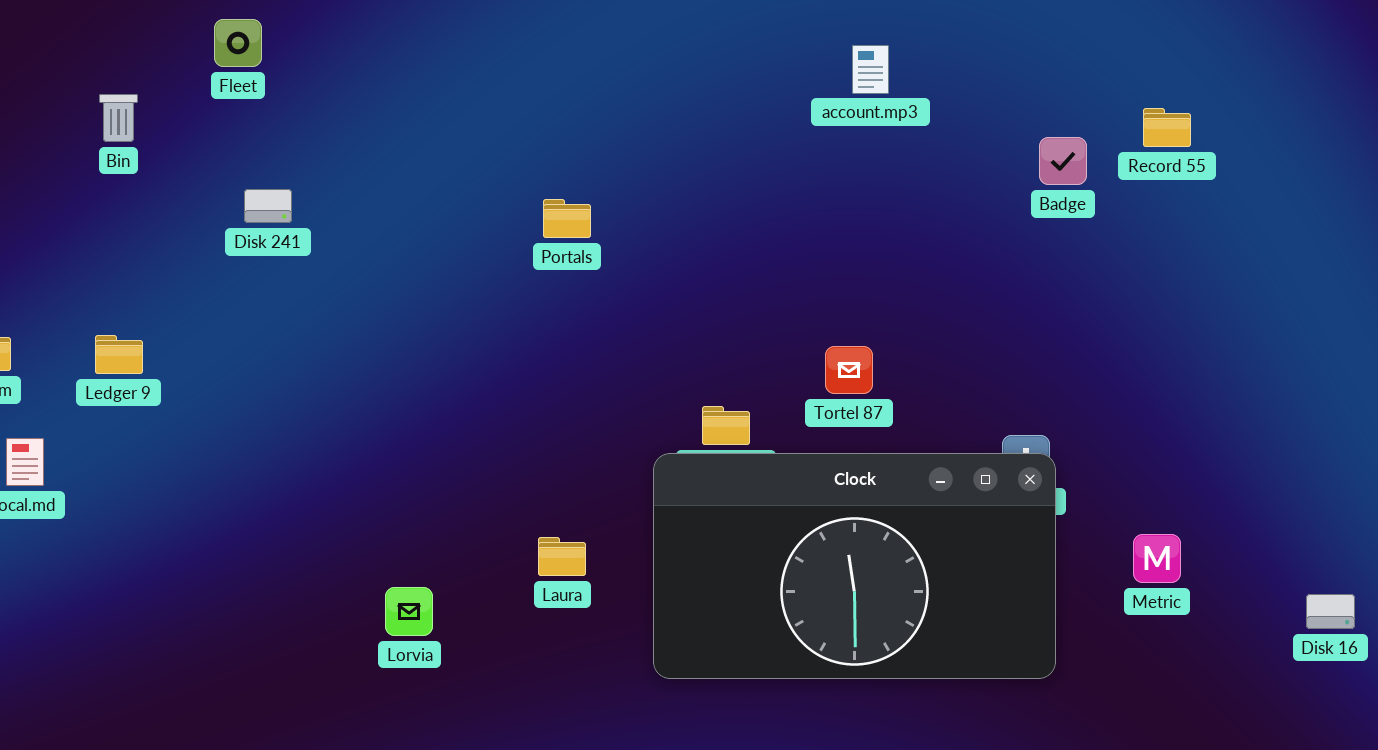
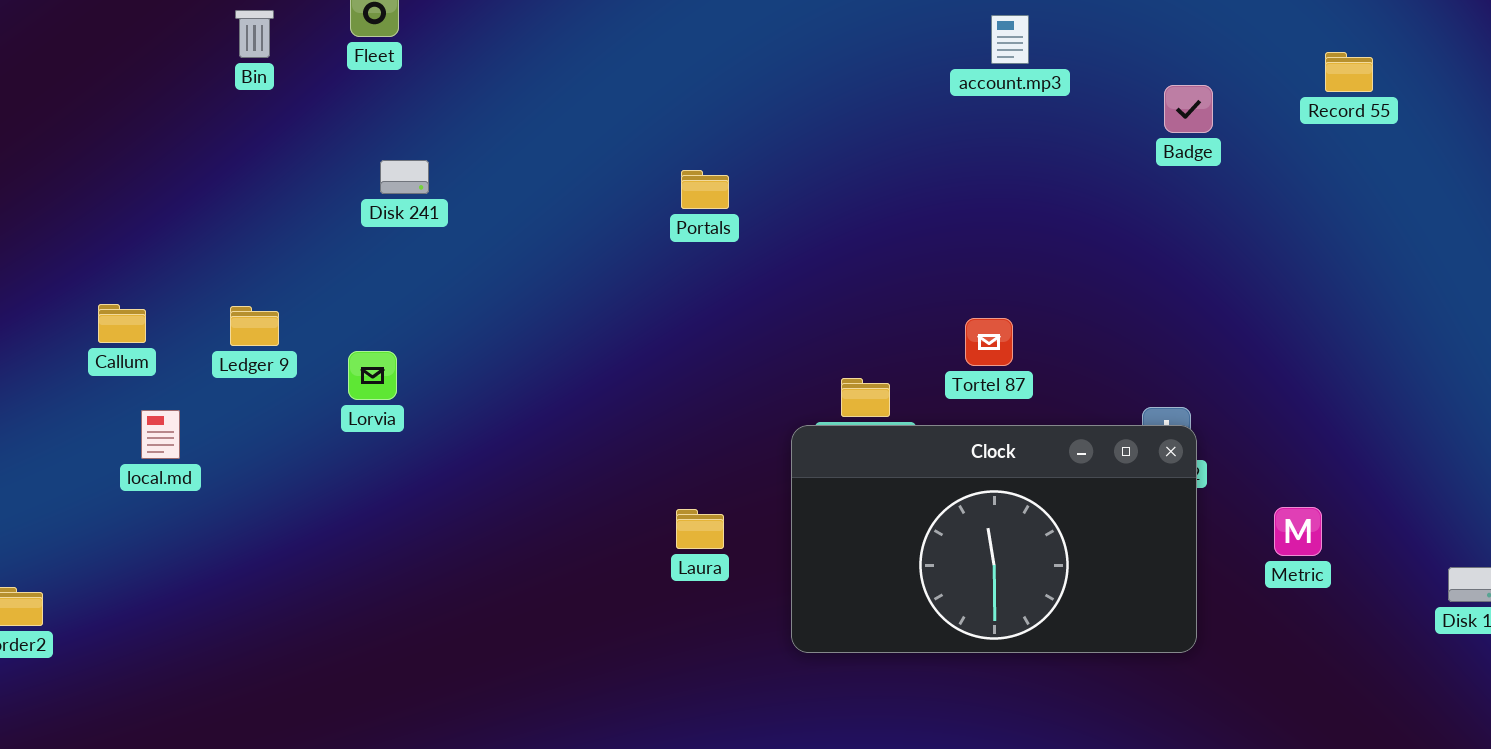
Bin: [99,94,138,142] -> [235,10,274,58], moved
Record 55: [1143,108,1191,147] -> [1325,52,1373,92], moved
Badge: [1039,137,1087,185] -> [1164,85,1213,133], moved
Lorvia: [385,587,433,636] -> [348,351,397,400], moved

